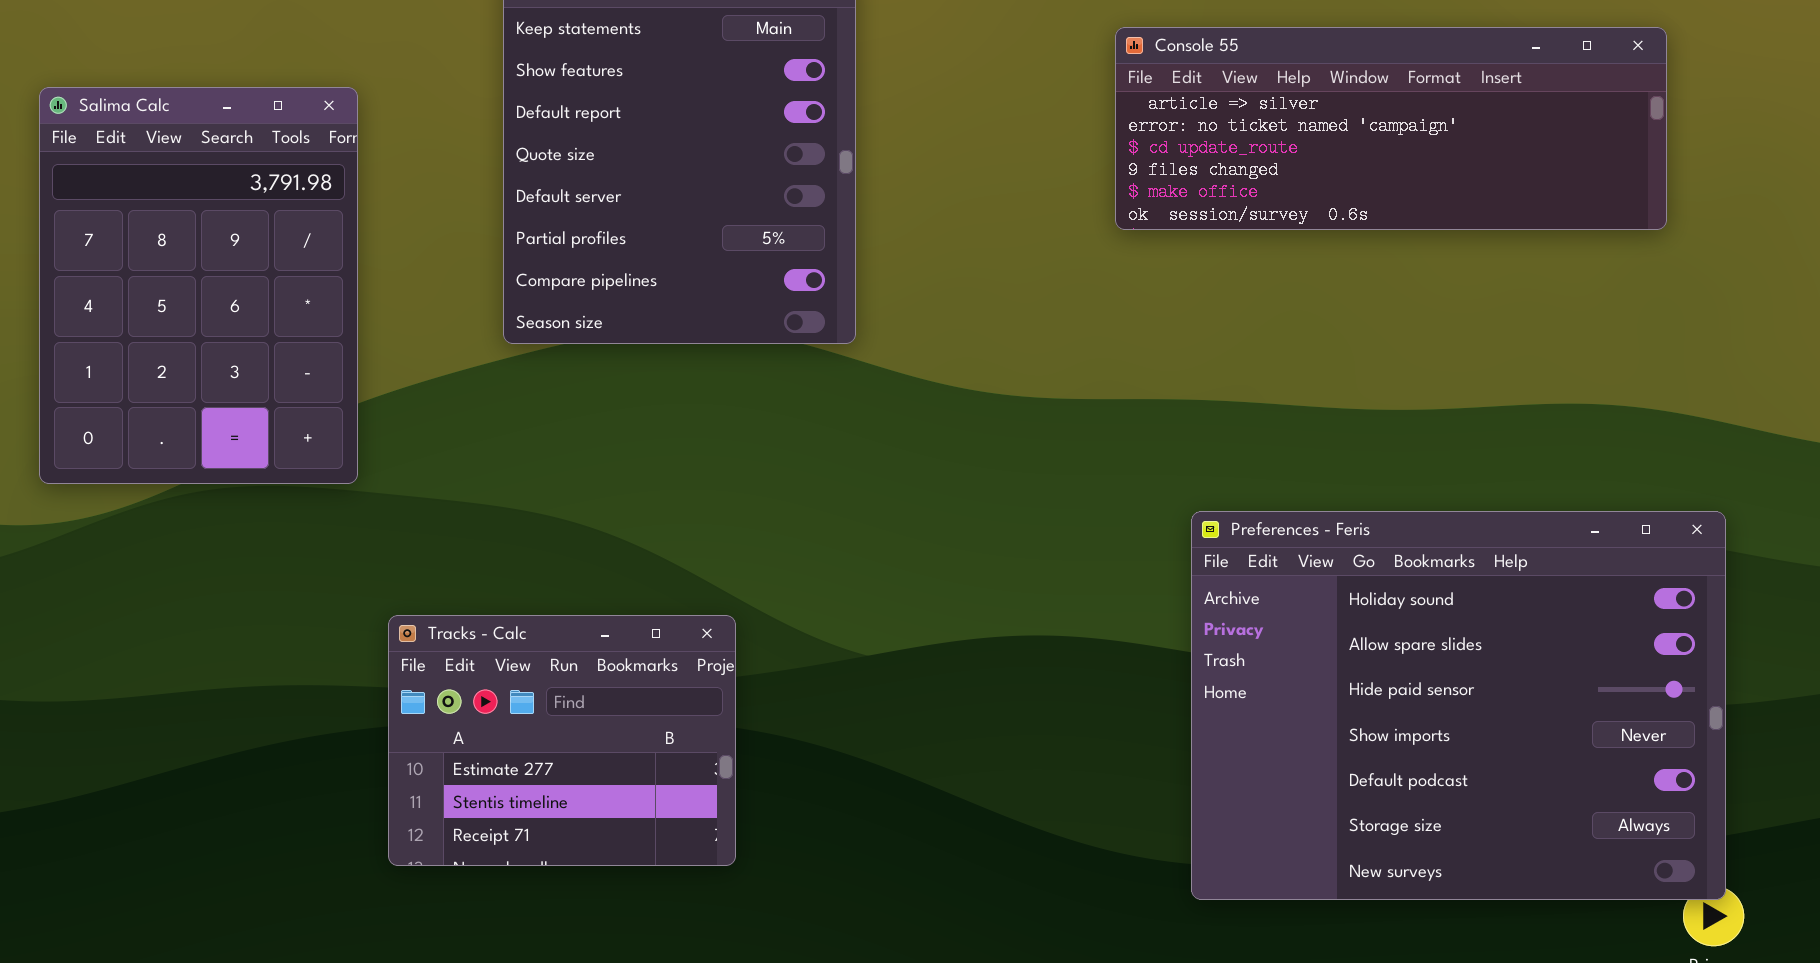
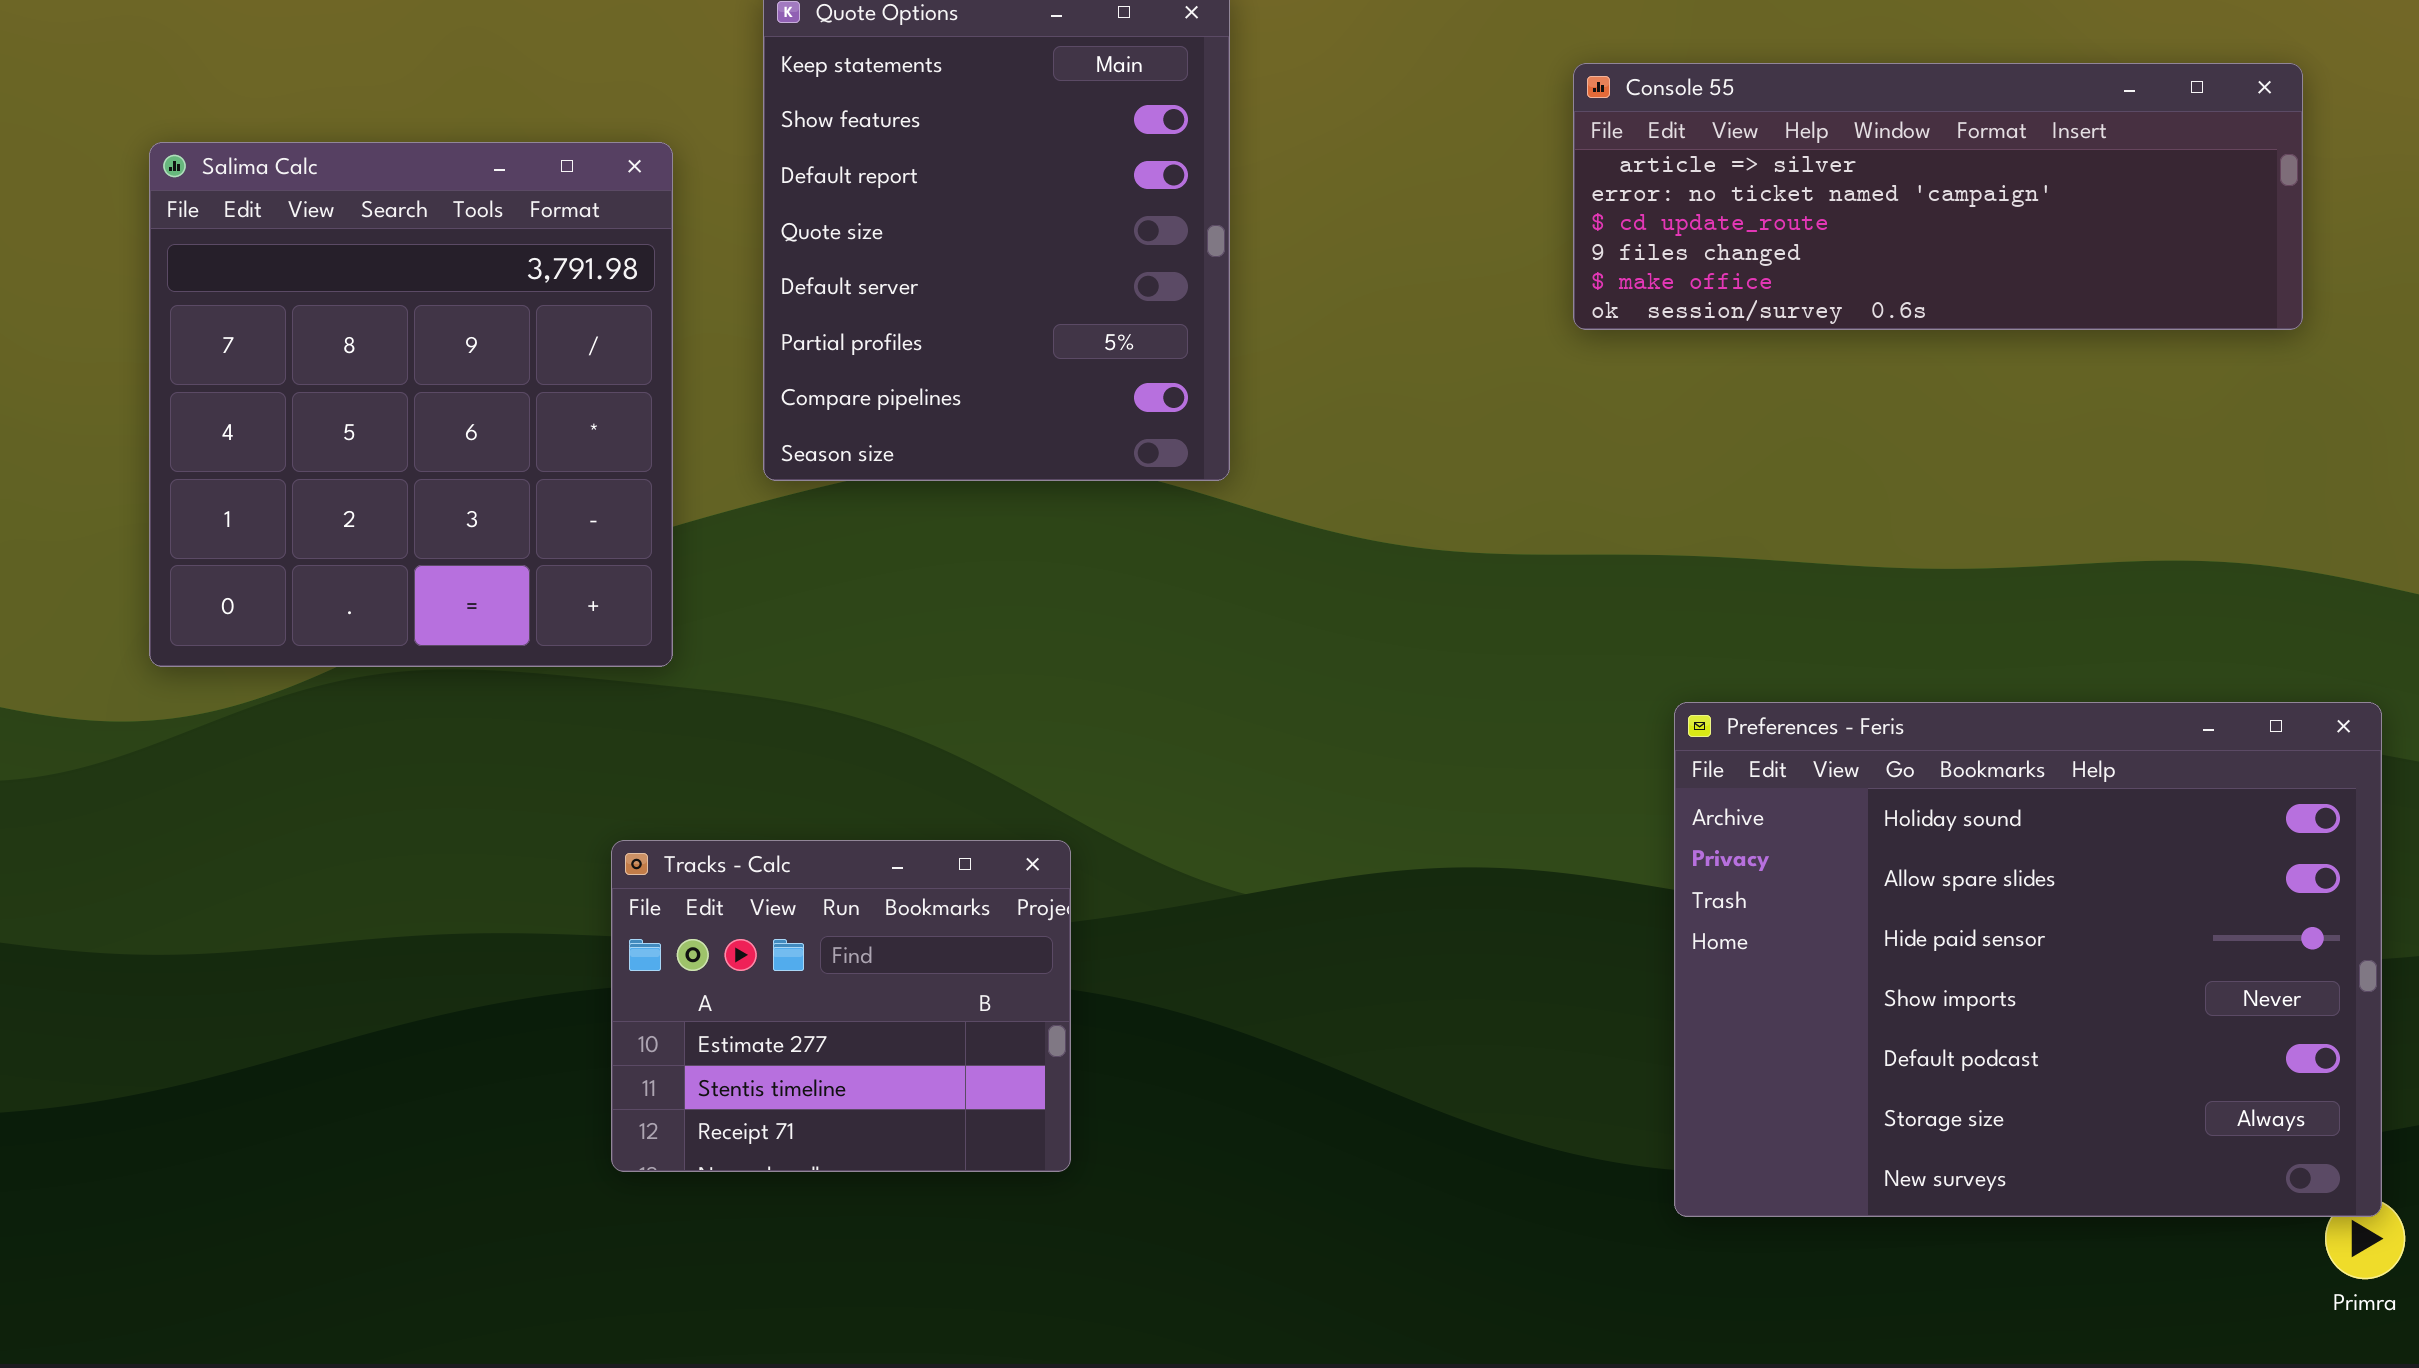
Salima Calc: [39,87,358,484] -> [149,142,673,667], resized

